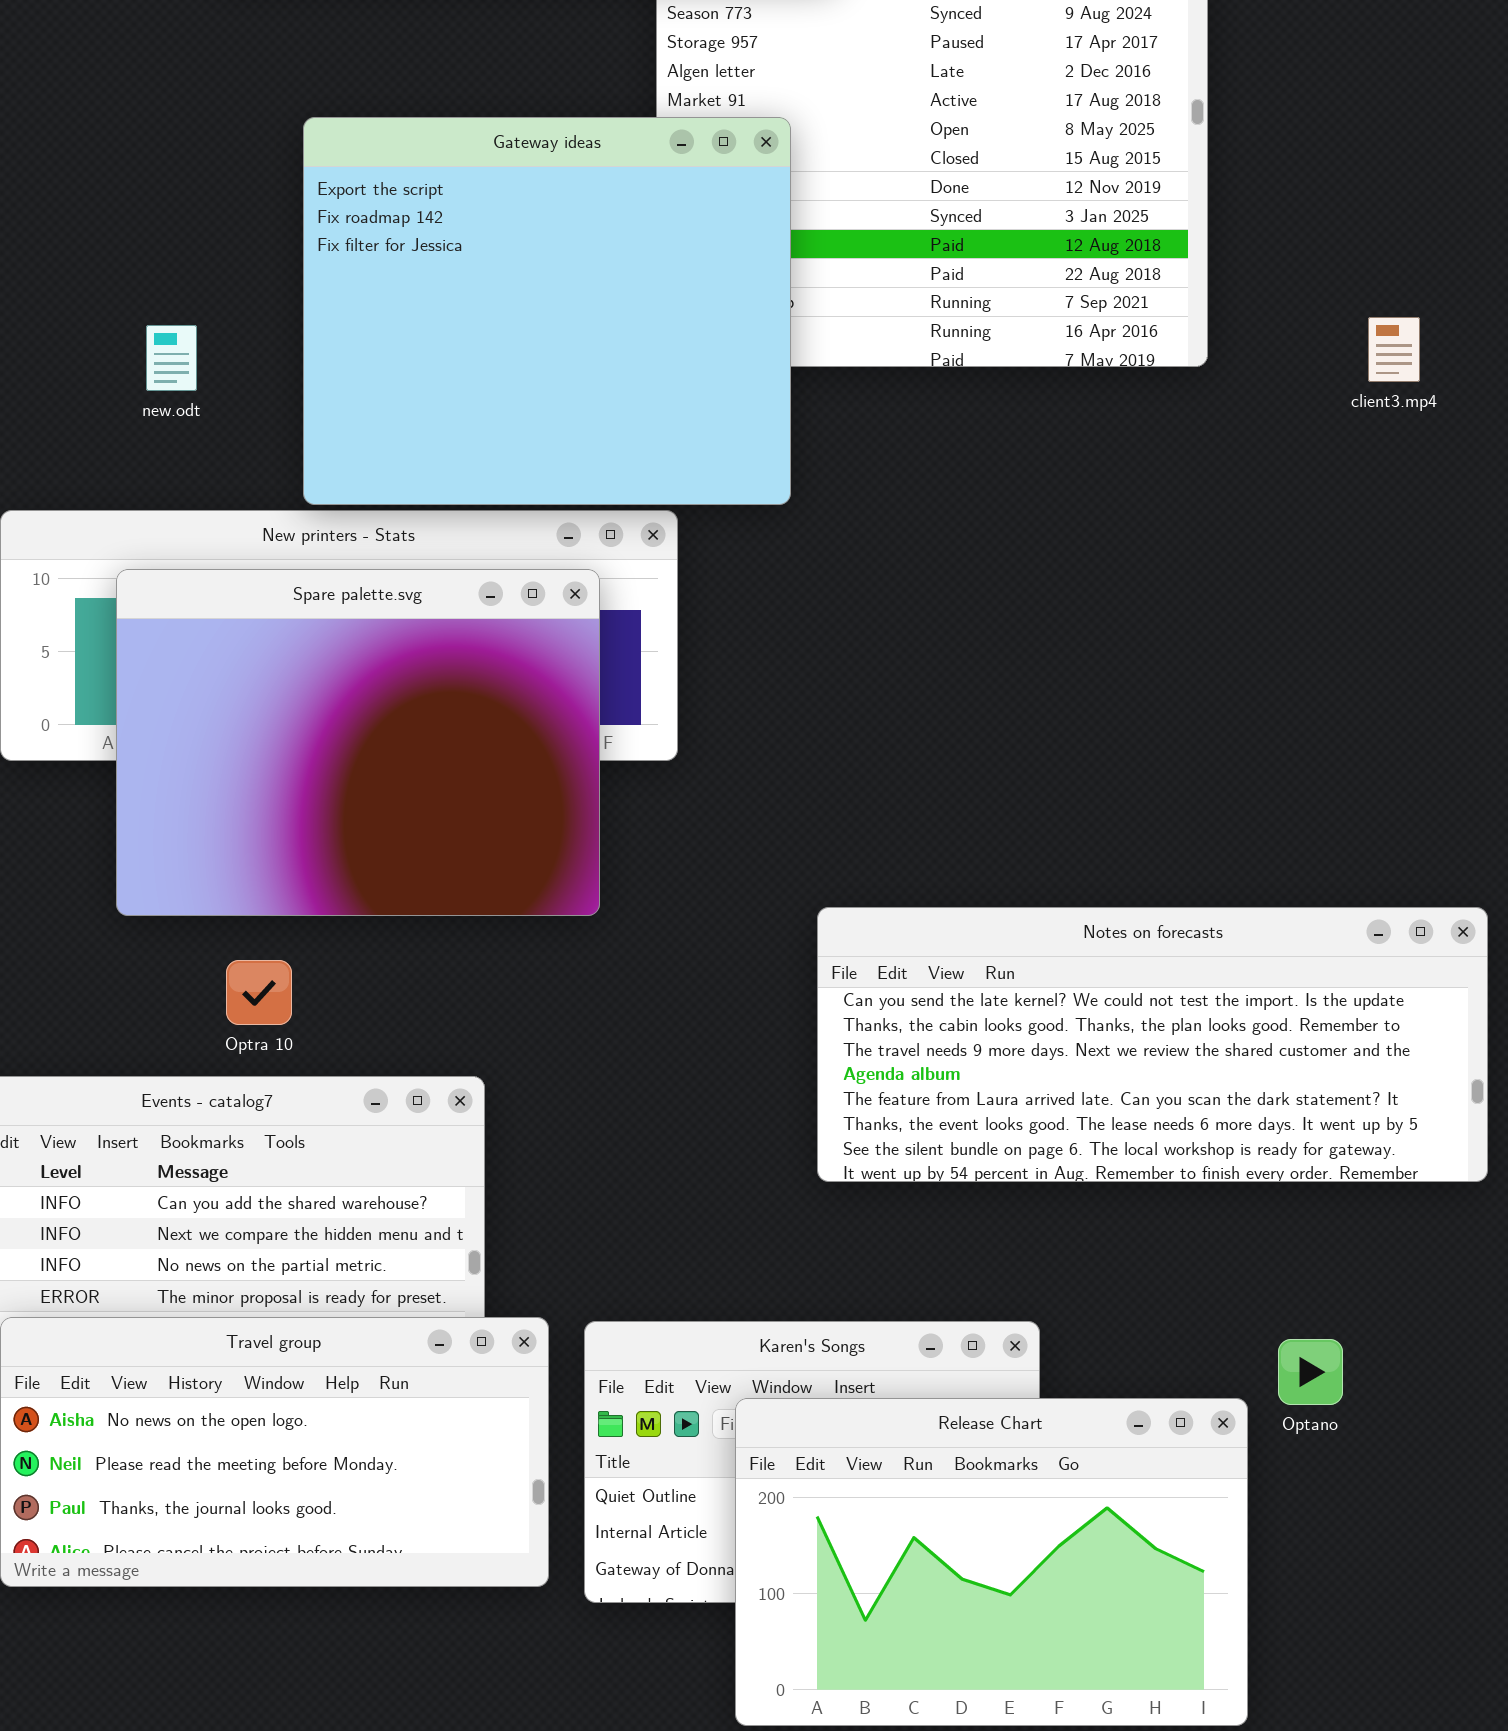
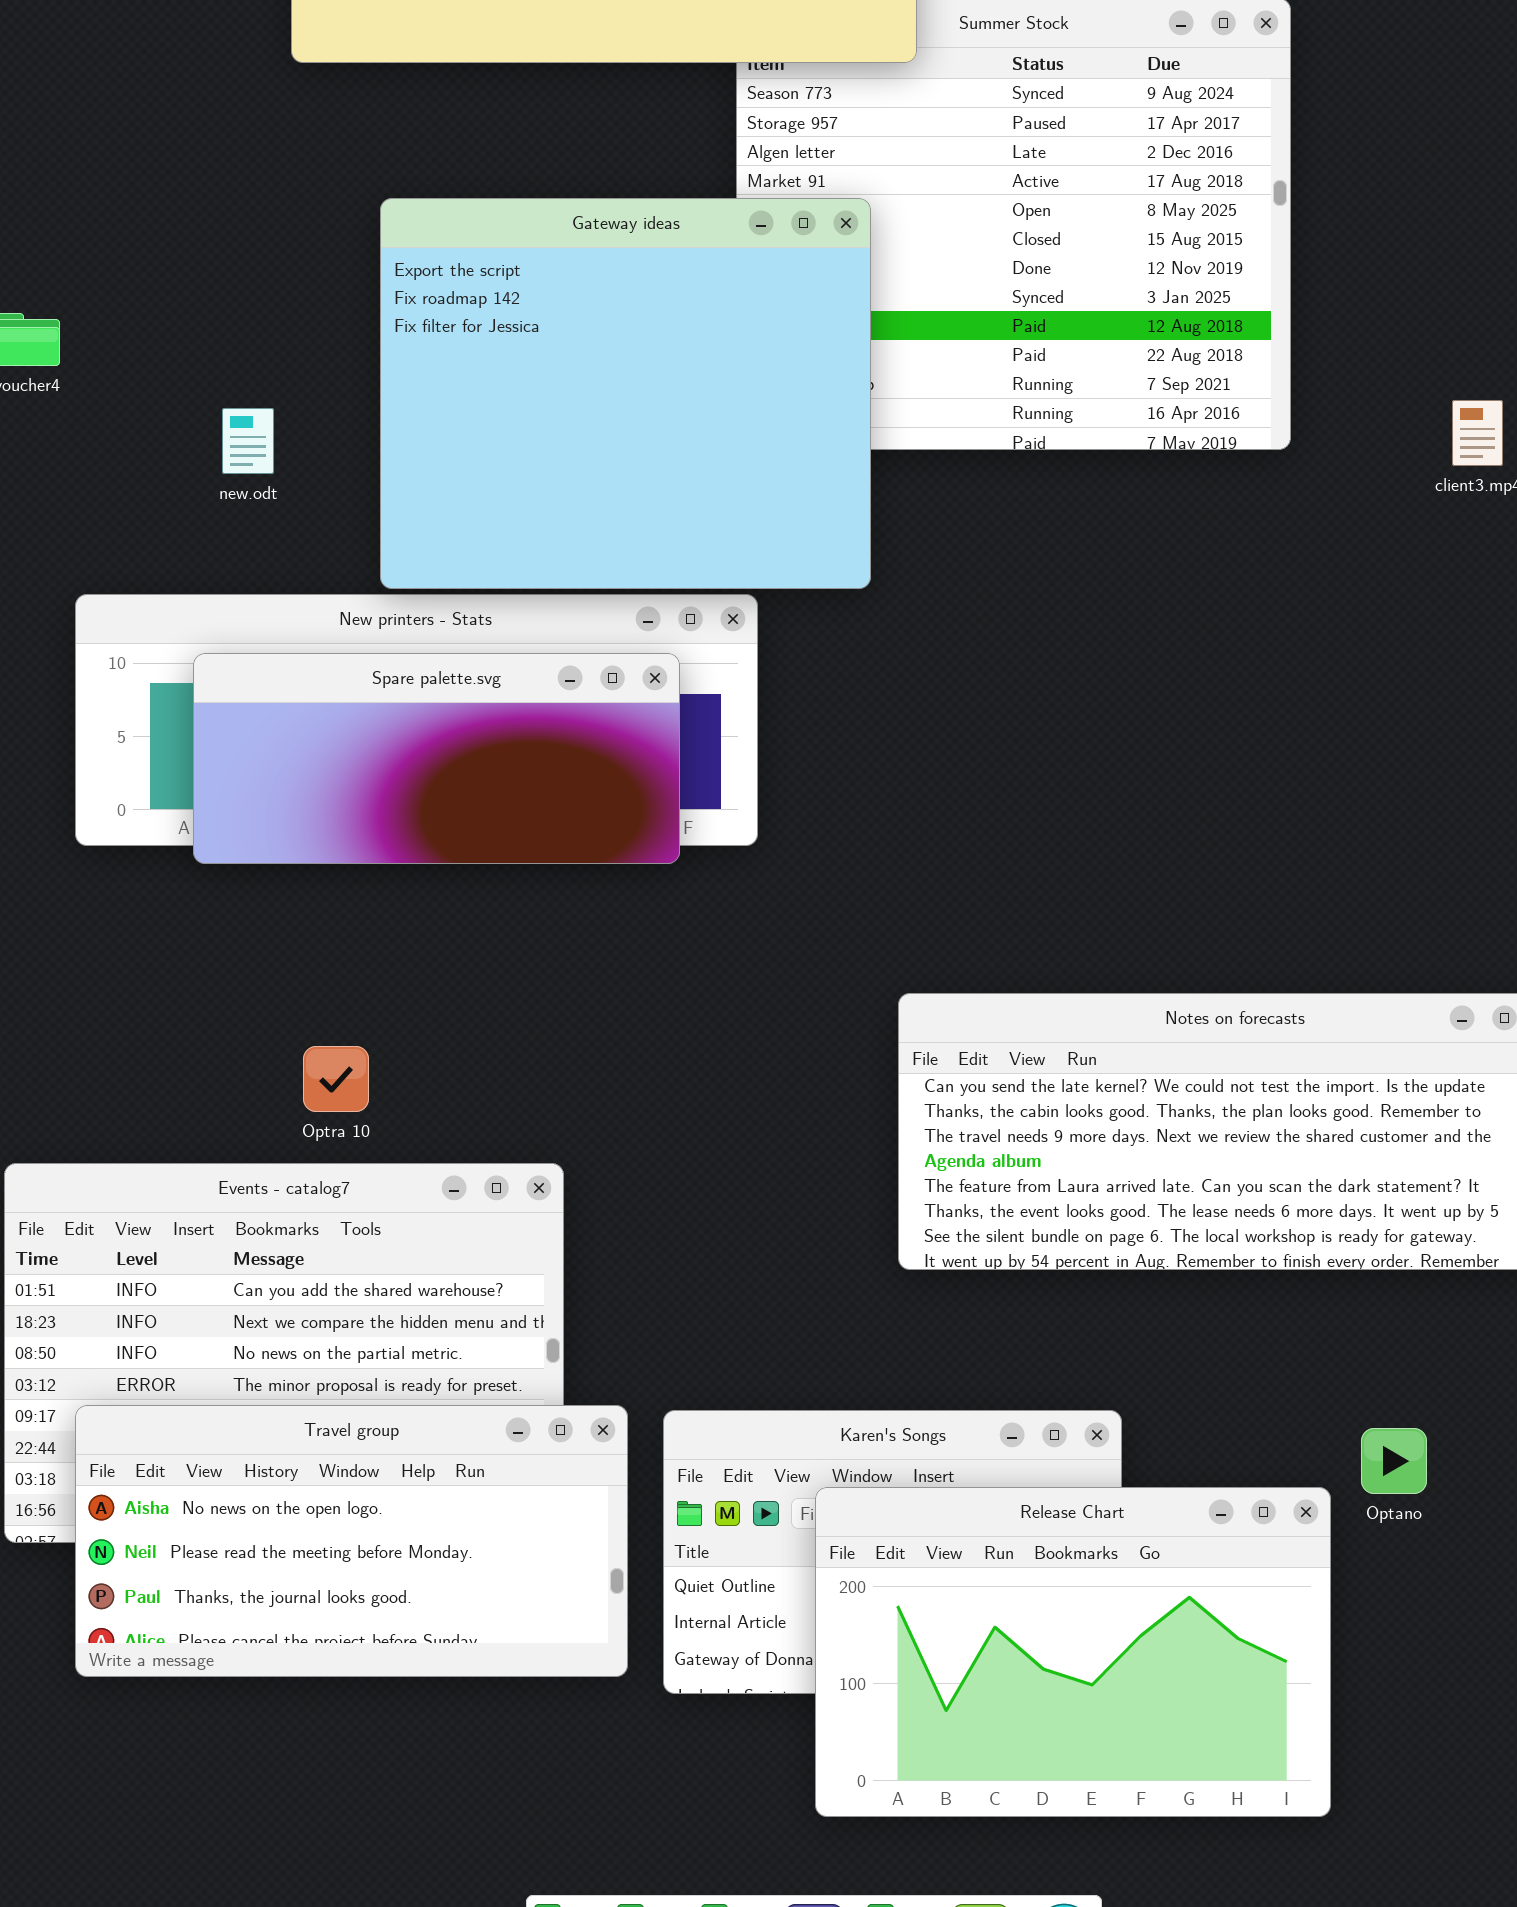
Spare palette.svg: [116,569,600,916] -> [193,653,680,864], resized

